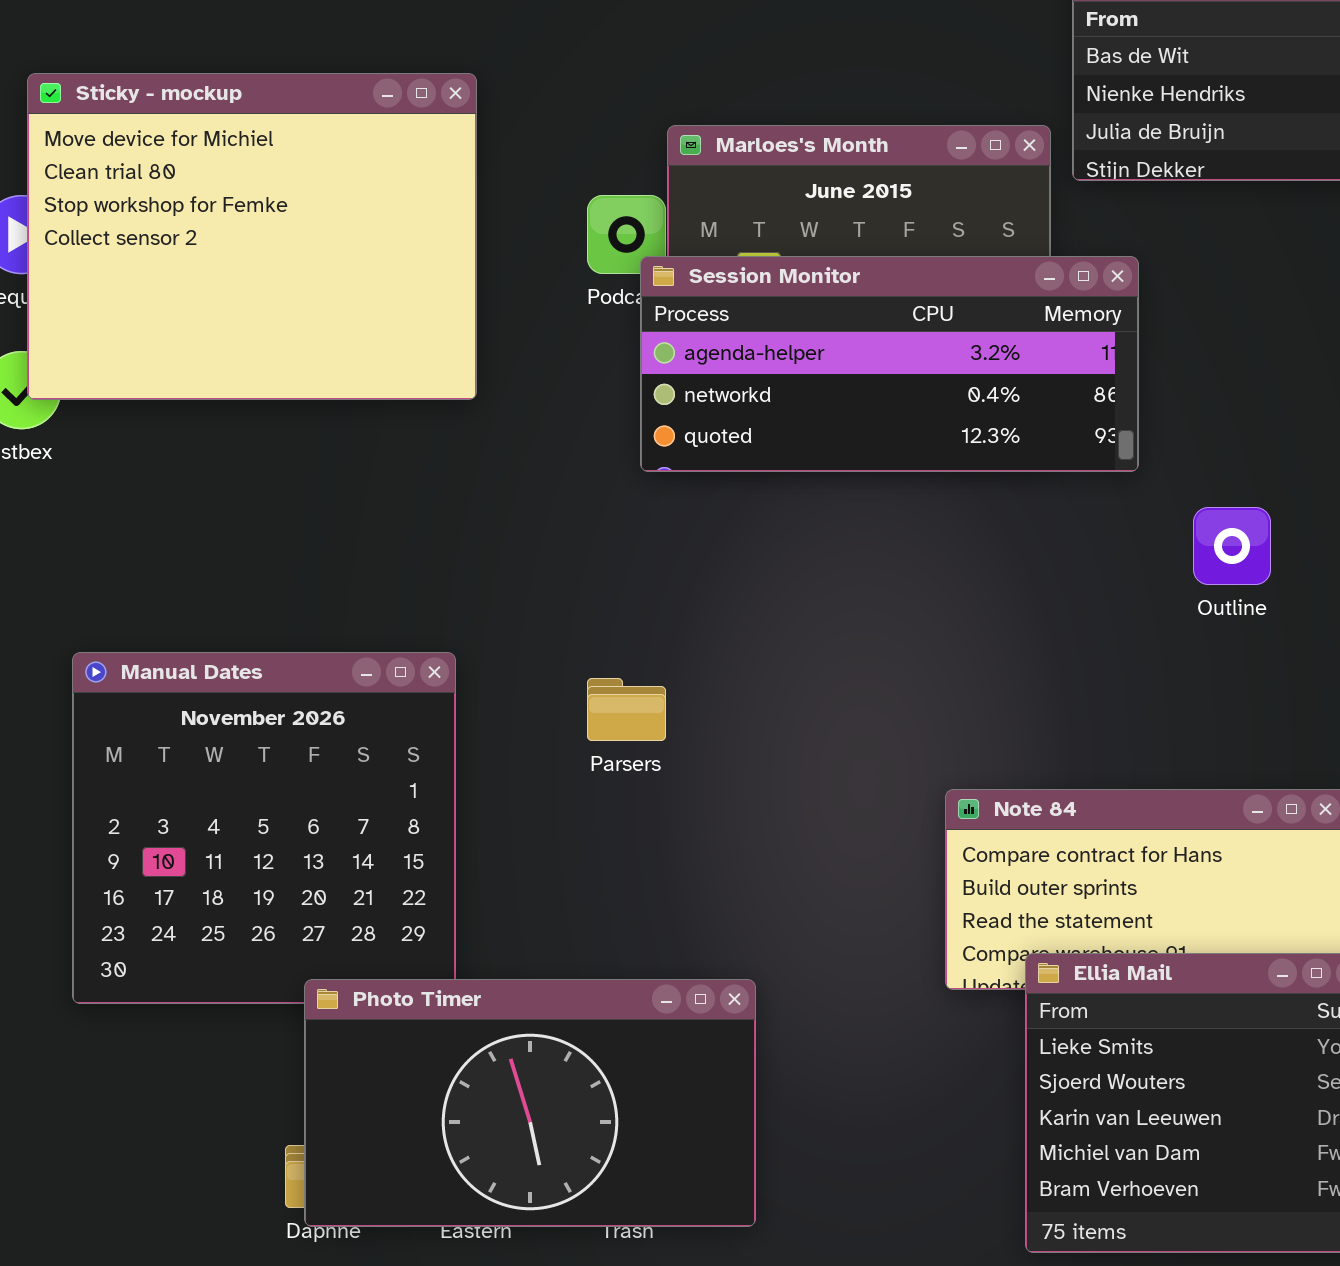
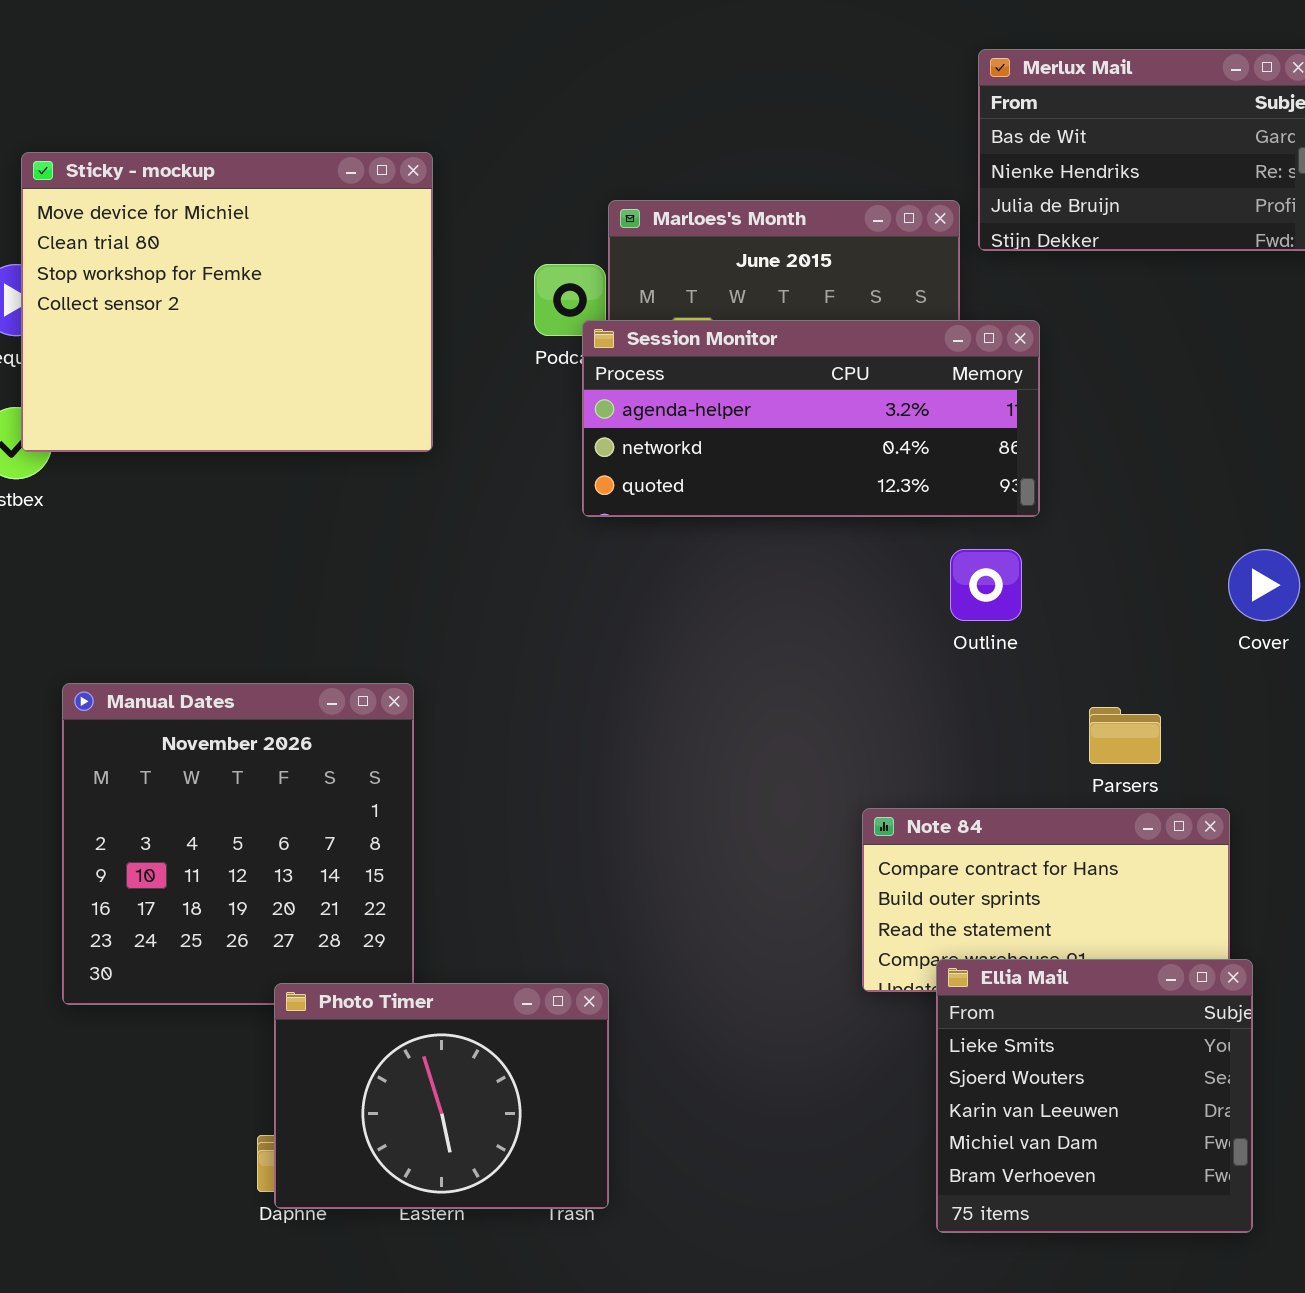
Outline: [1193,507,1271,585] -> [950,549,1022,621], moved
Parsers: [587,678,666,741] -> [1089,707,1161,764], moved
Photo Timer: [304,979,756,1227] -> [274,983,609,1209], resized

